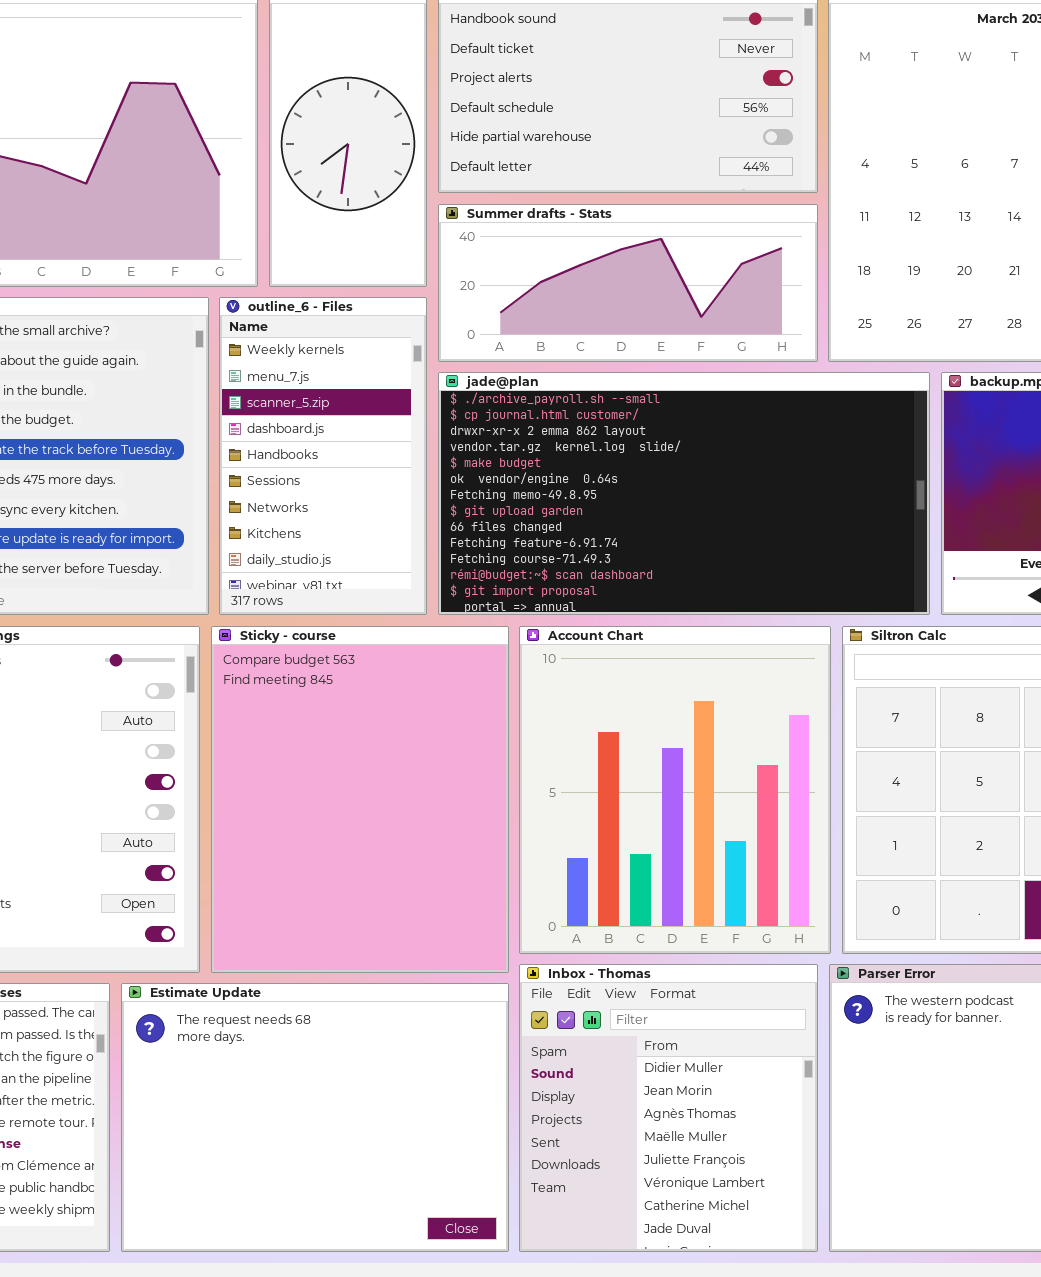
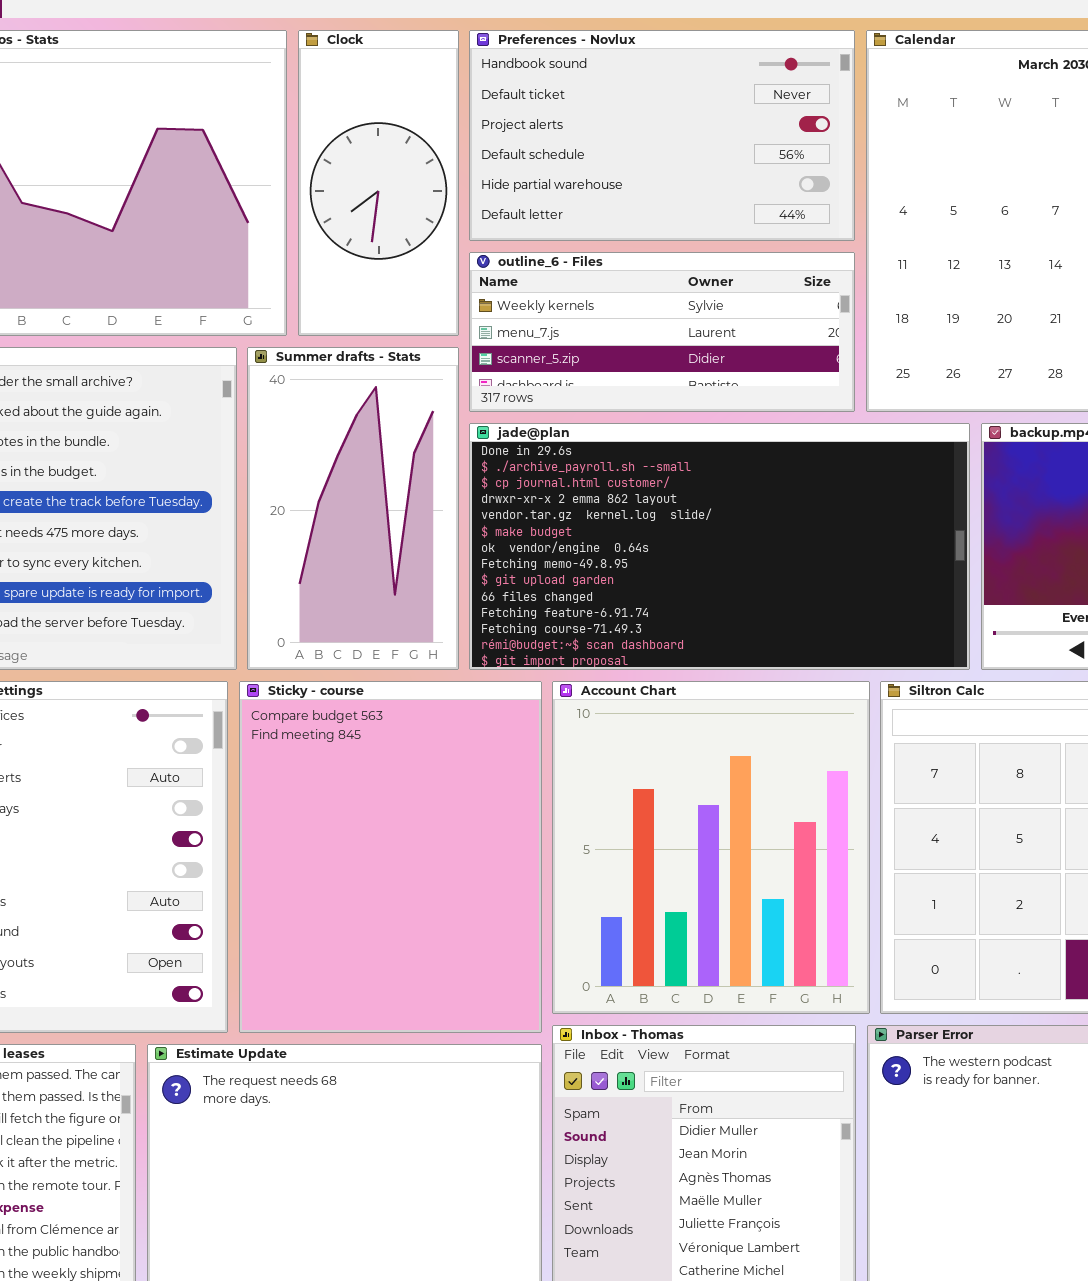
Summer drafts - Stats: [438,204,818,362] -> [247,347,459,670], moved, resized
outline_6 - Files: [219,297,427,615] -> [469,252,855,412], moved, resized
jade@plan: [438,372,930,615] -> [469,423,970,670], scrolled up 1 row

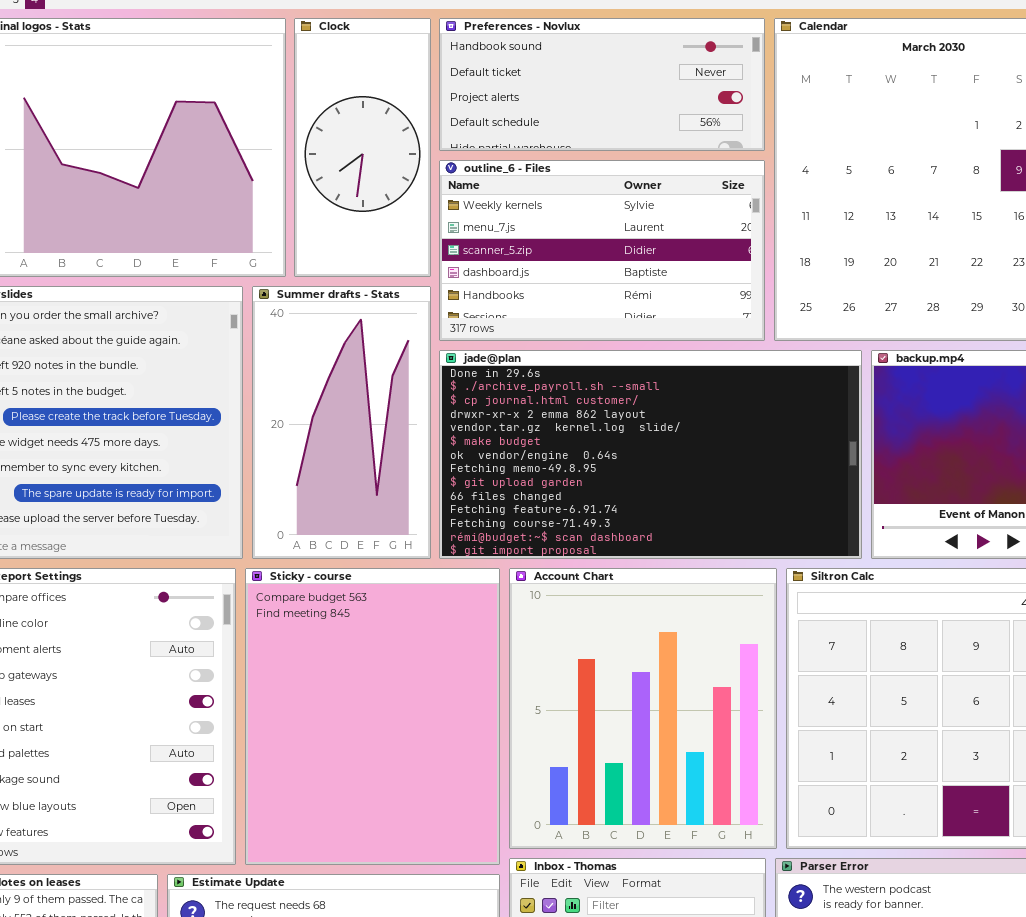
Preferences - Novlux: [469,30,855,241] -> [439,18,765,151], resized
outline_6 - Files: [469,252,855,412] -> [439,160,765,341], resized

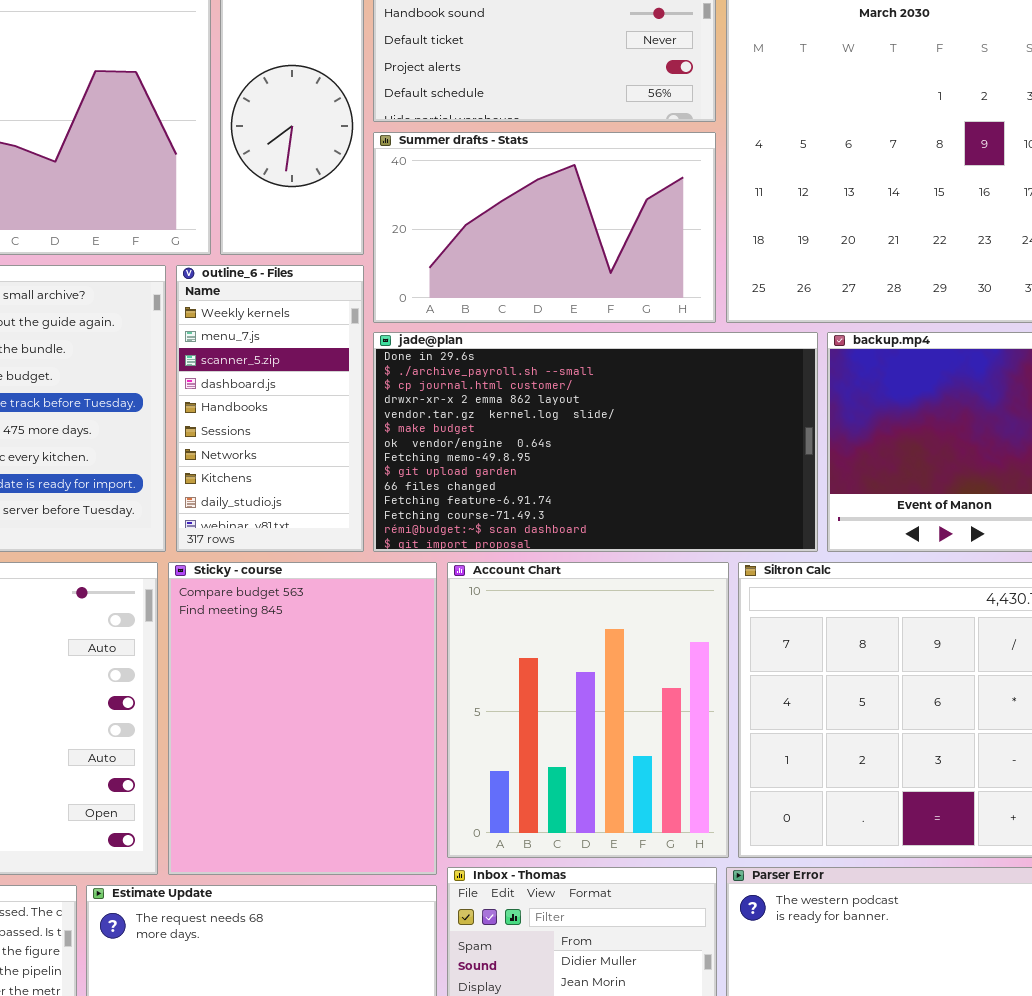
outline_6 - Files: [439,160,765,341] -> [176,265,364,552], moved, resized
Summer drafts - Stats: [252,286,431,559] -> [373,132,716,323], moved, resized

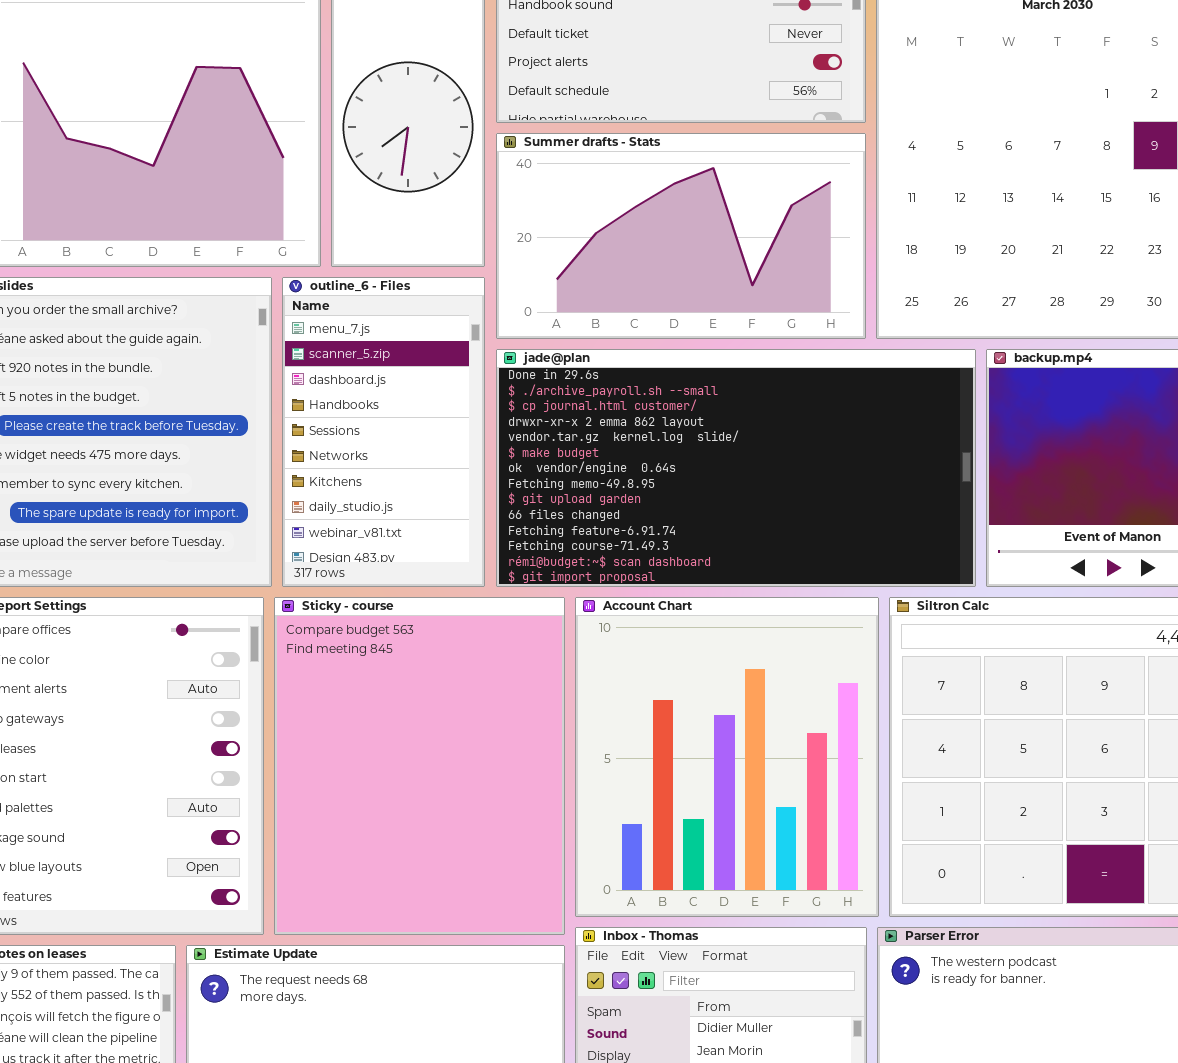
outline_6 - Files: [176,265,364,552] -> [282,277,485,587], scrolled down 1 row

